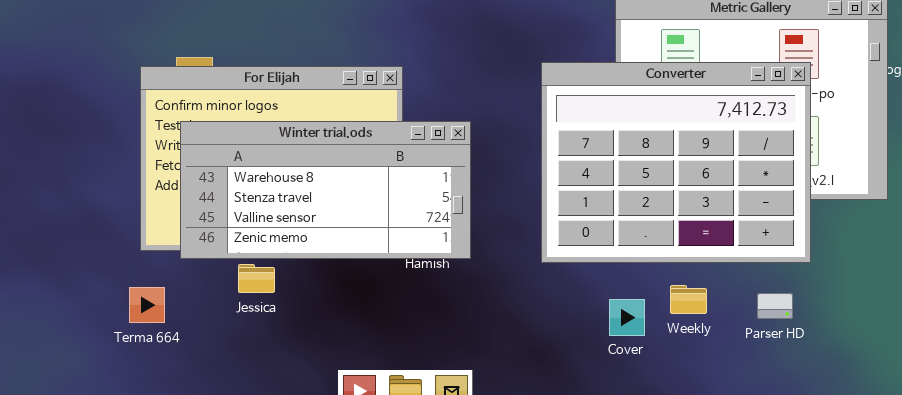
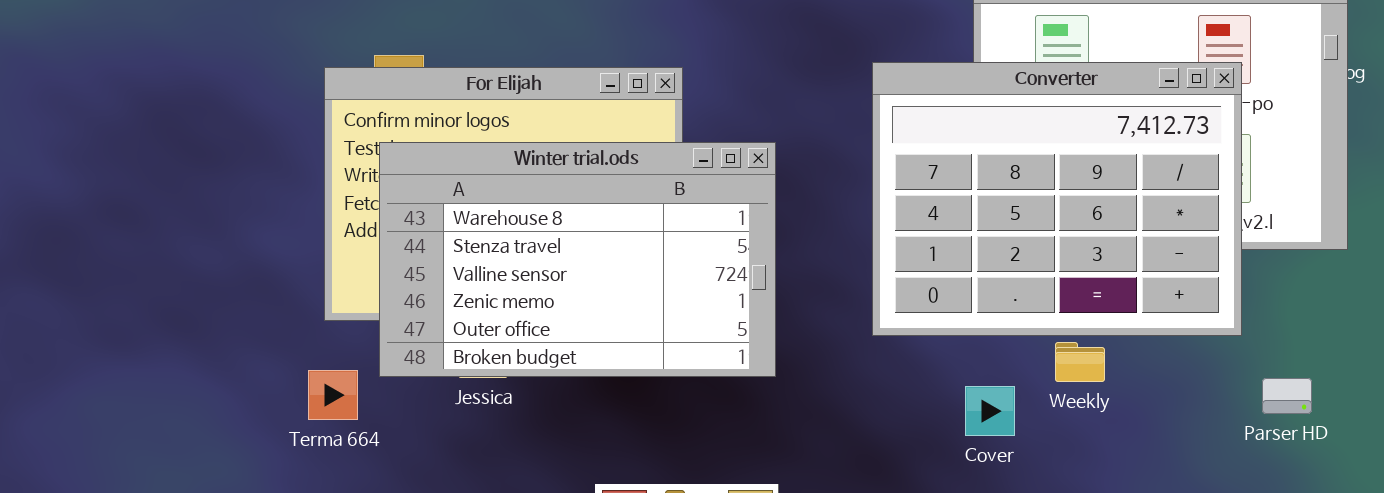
Winter trial.ods: [180,121,471,259] -> [379,142,776,377], resized
Weekly: [670,285,707,314] -> [1055,342,1105,382], moved
Parser HD: [757,293,793,319] -> [1262,378,1312,414], moved

